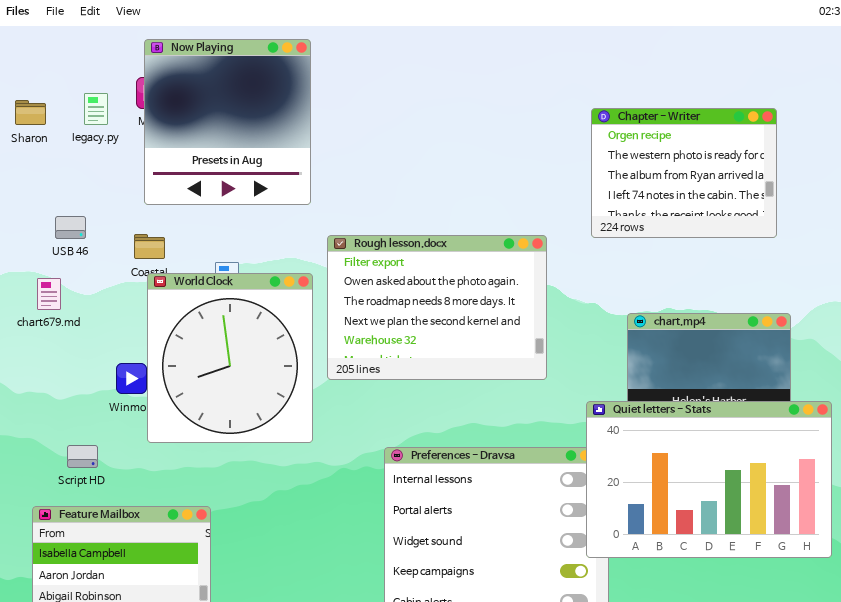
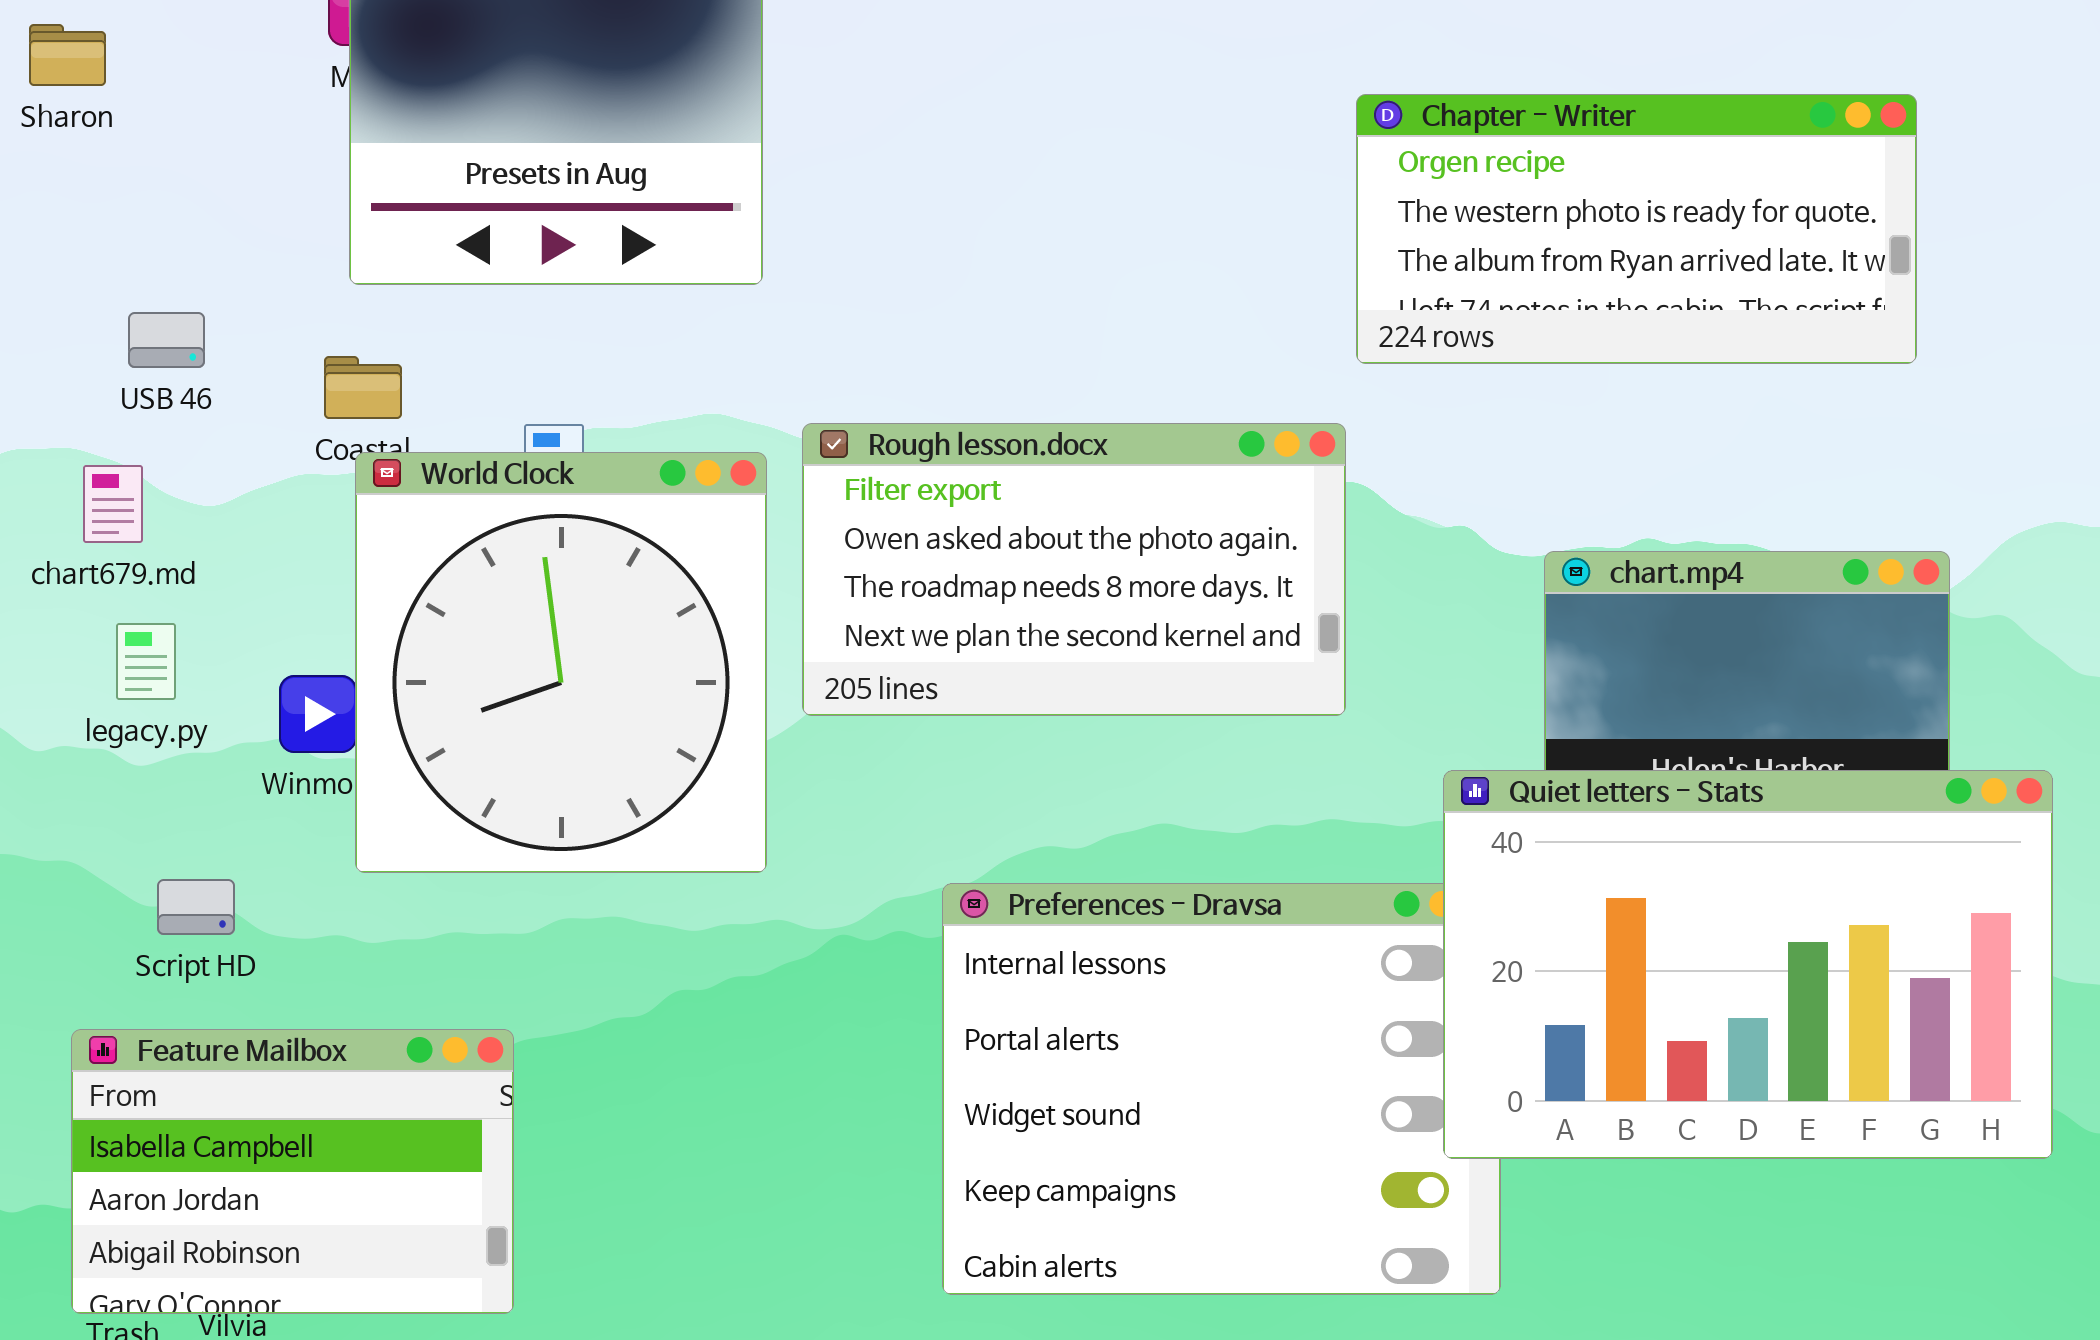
legacy.py: [84,93,108,125] -> [116,623,176,700], moved
Chapter - Writer: [591,108,777,238] -> [1356,94,1917,364], resized
Rough lesson.docx: [327,235,547,380] -> [802,423,1346,716], resized

